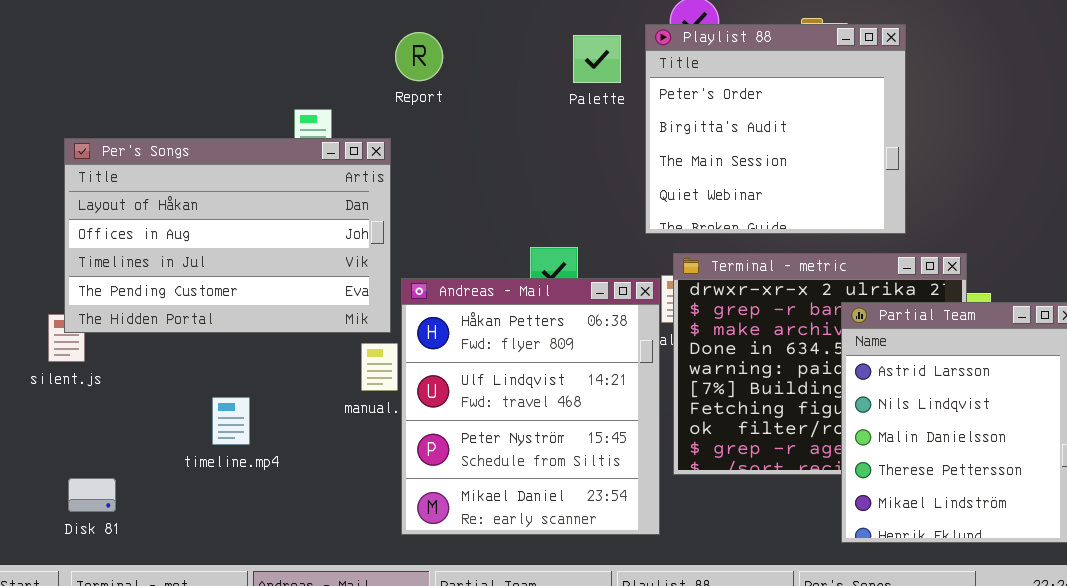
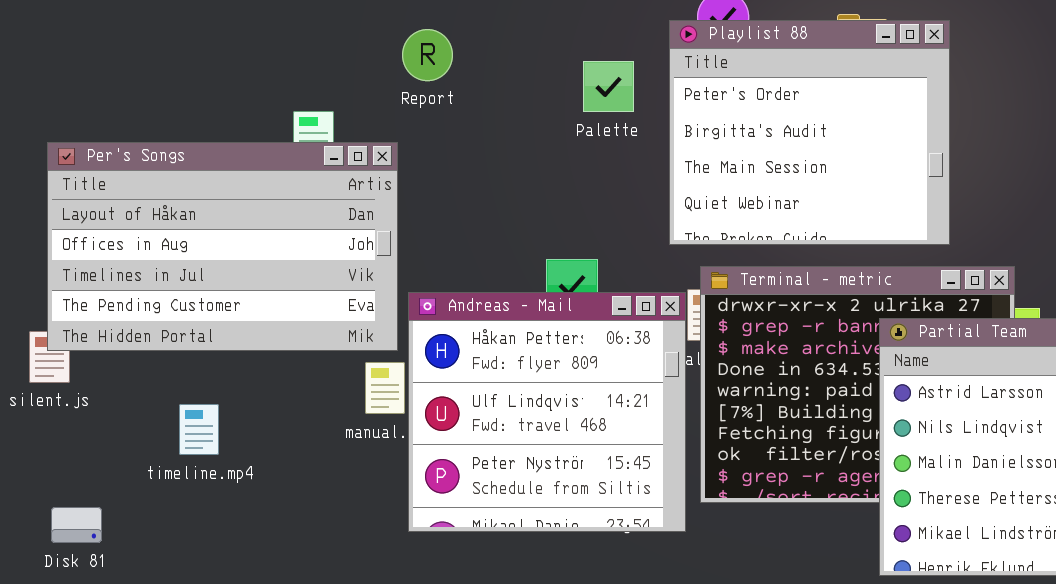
Palette: [573,35,621,83] -> [583,61,634,112], moved
Andreas - Mail: [401,278,660,535] -> [408,292,686,532], resized
timeline.mp4: [212,397,250,445] -> [179,404,219,455], moved

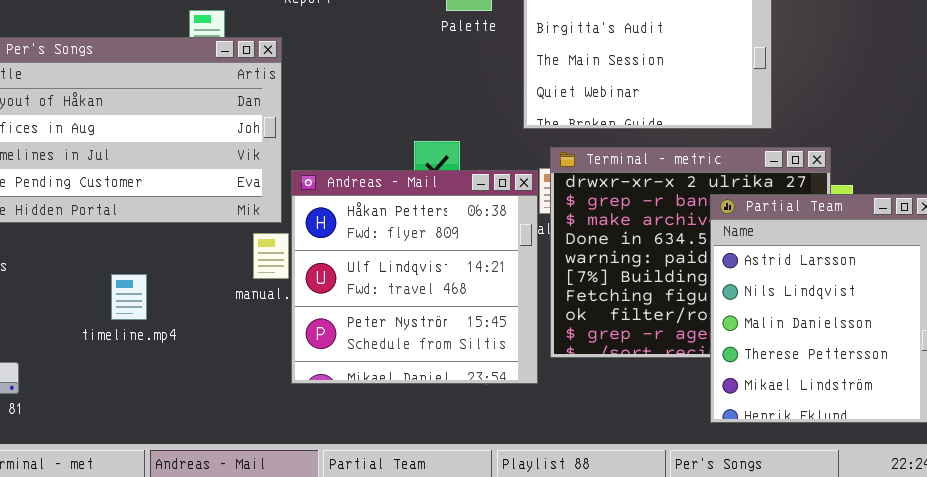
timeline.mp4: [179,404,219,455] -> [111,274,147,320], moved

